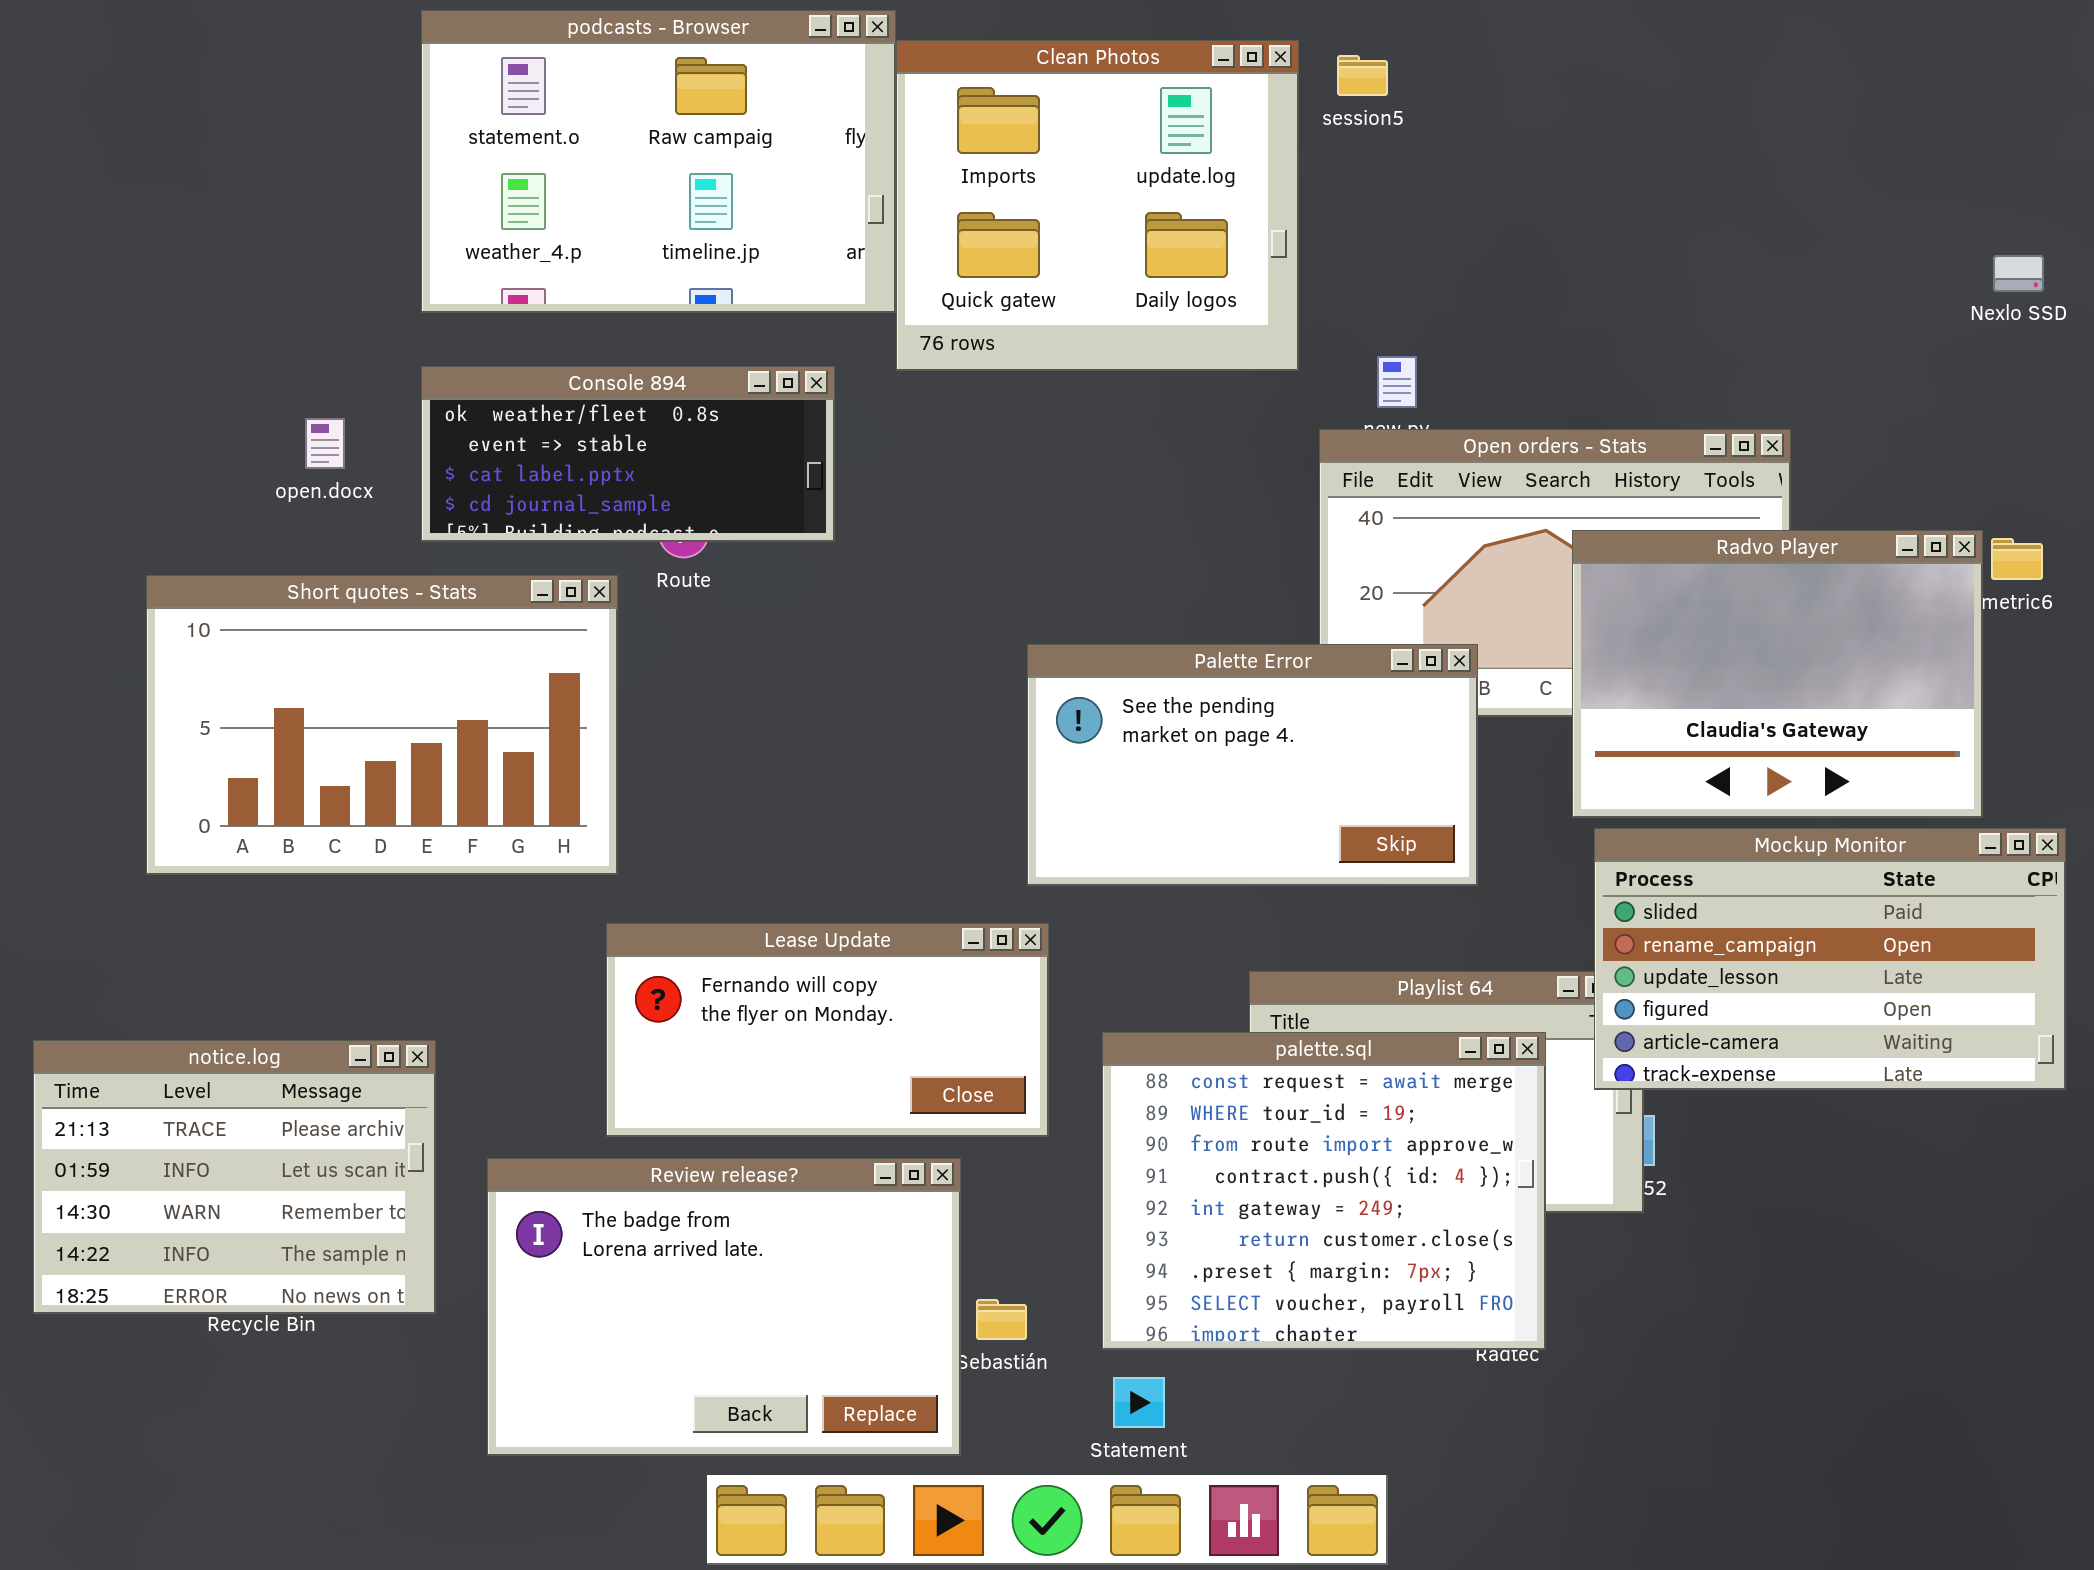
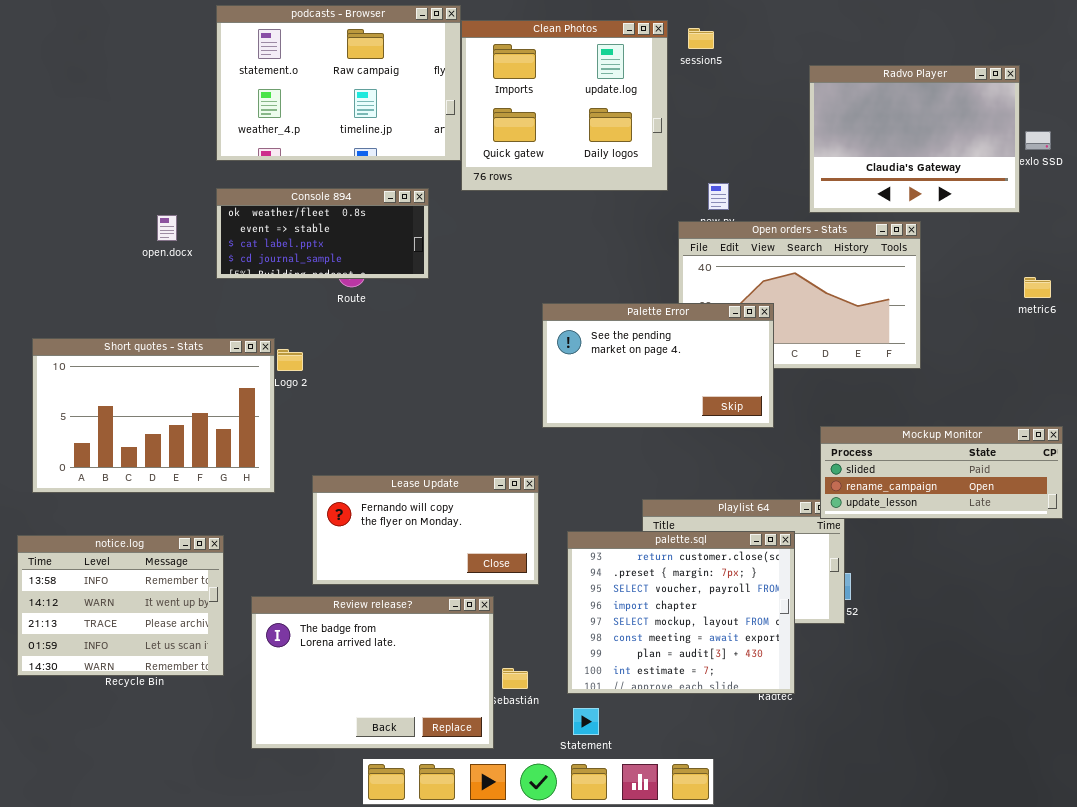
Radvo Player: [1572,530,1983,818] -> [809,65,1020,213], moved
Short quotes - Stats: [146,575,618,875] -> [32,338,275,493], moved
Palette Error: [1027,644,1478,886] -> [542,303,774,428], moved
Mockup Monitor: [1594,828,2066,1090] -> [820,426,1063,519], resized
palette.sql: [1102,1032,1546,1350] -> [567,531,795,694], scrolled down 5 rows
notice.log: [33,1040,436,1314] -> [17,535,224,676], scrolled up 2 rows

